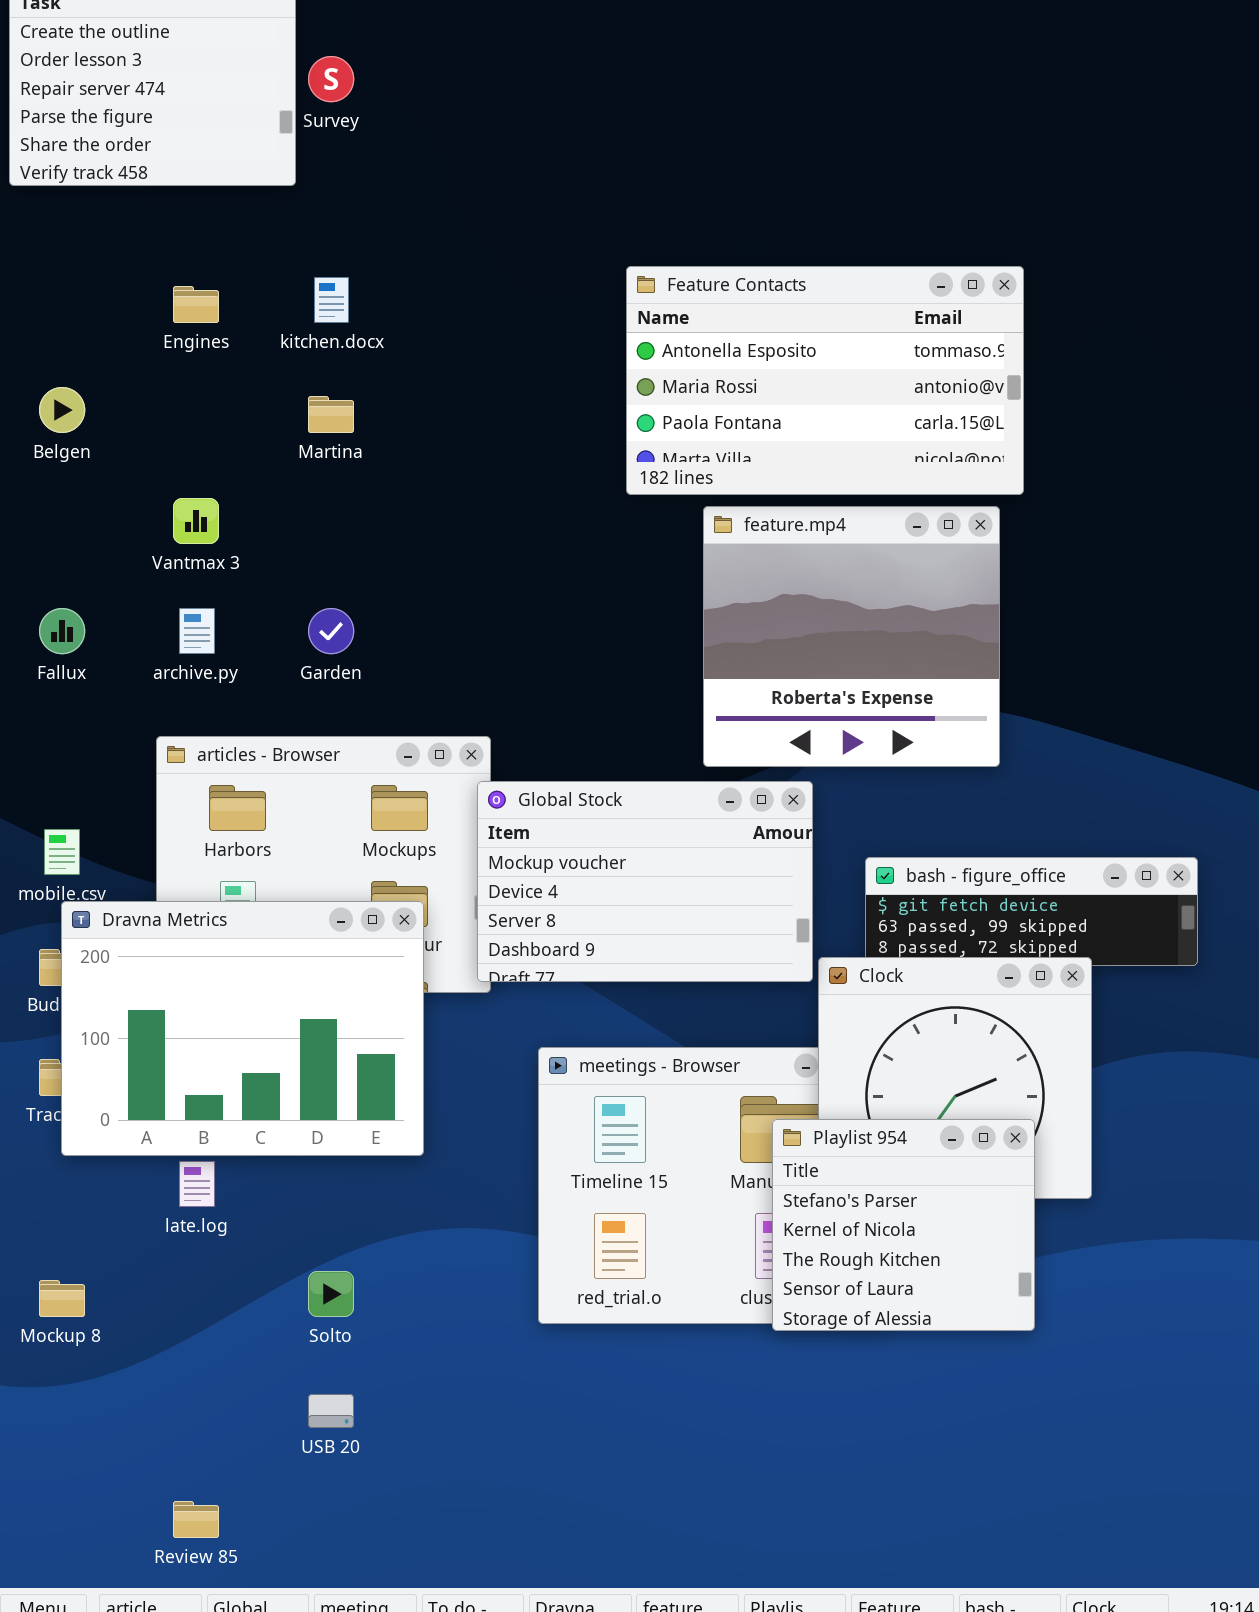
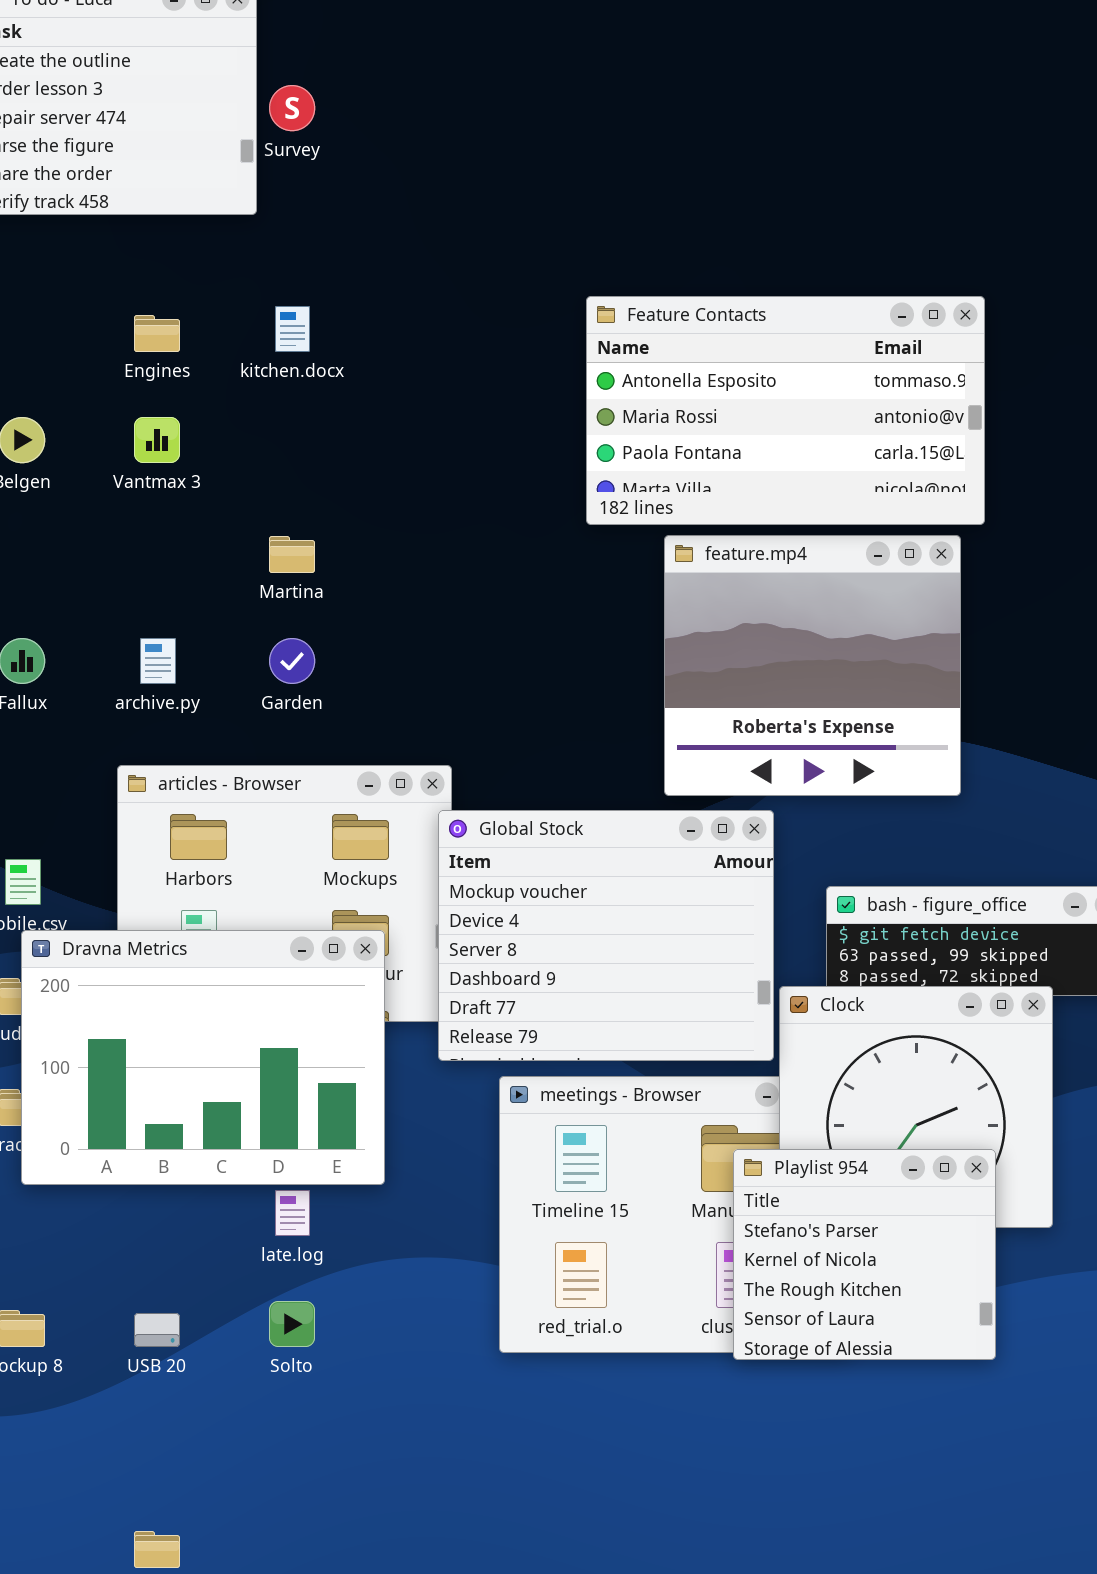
Martina: [308,396,354,433] -> [269,536,315,573], moved
Vantmax 3: [173,498,219,544] -> [134,417,180,463], moved
Global Stock: [477,781,813,982] -> [438,810,774,1061], resized
late.log: [179,1161,215,1207] -> [275,1190,310,1236], moved
USB 20: [308,1394,354,1428] -> [134,1313,180,1347], moved

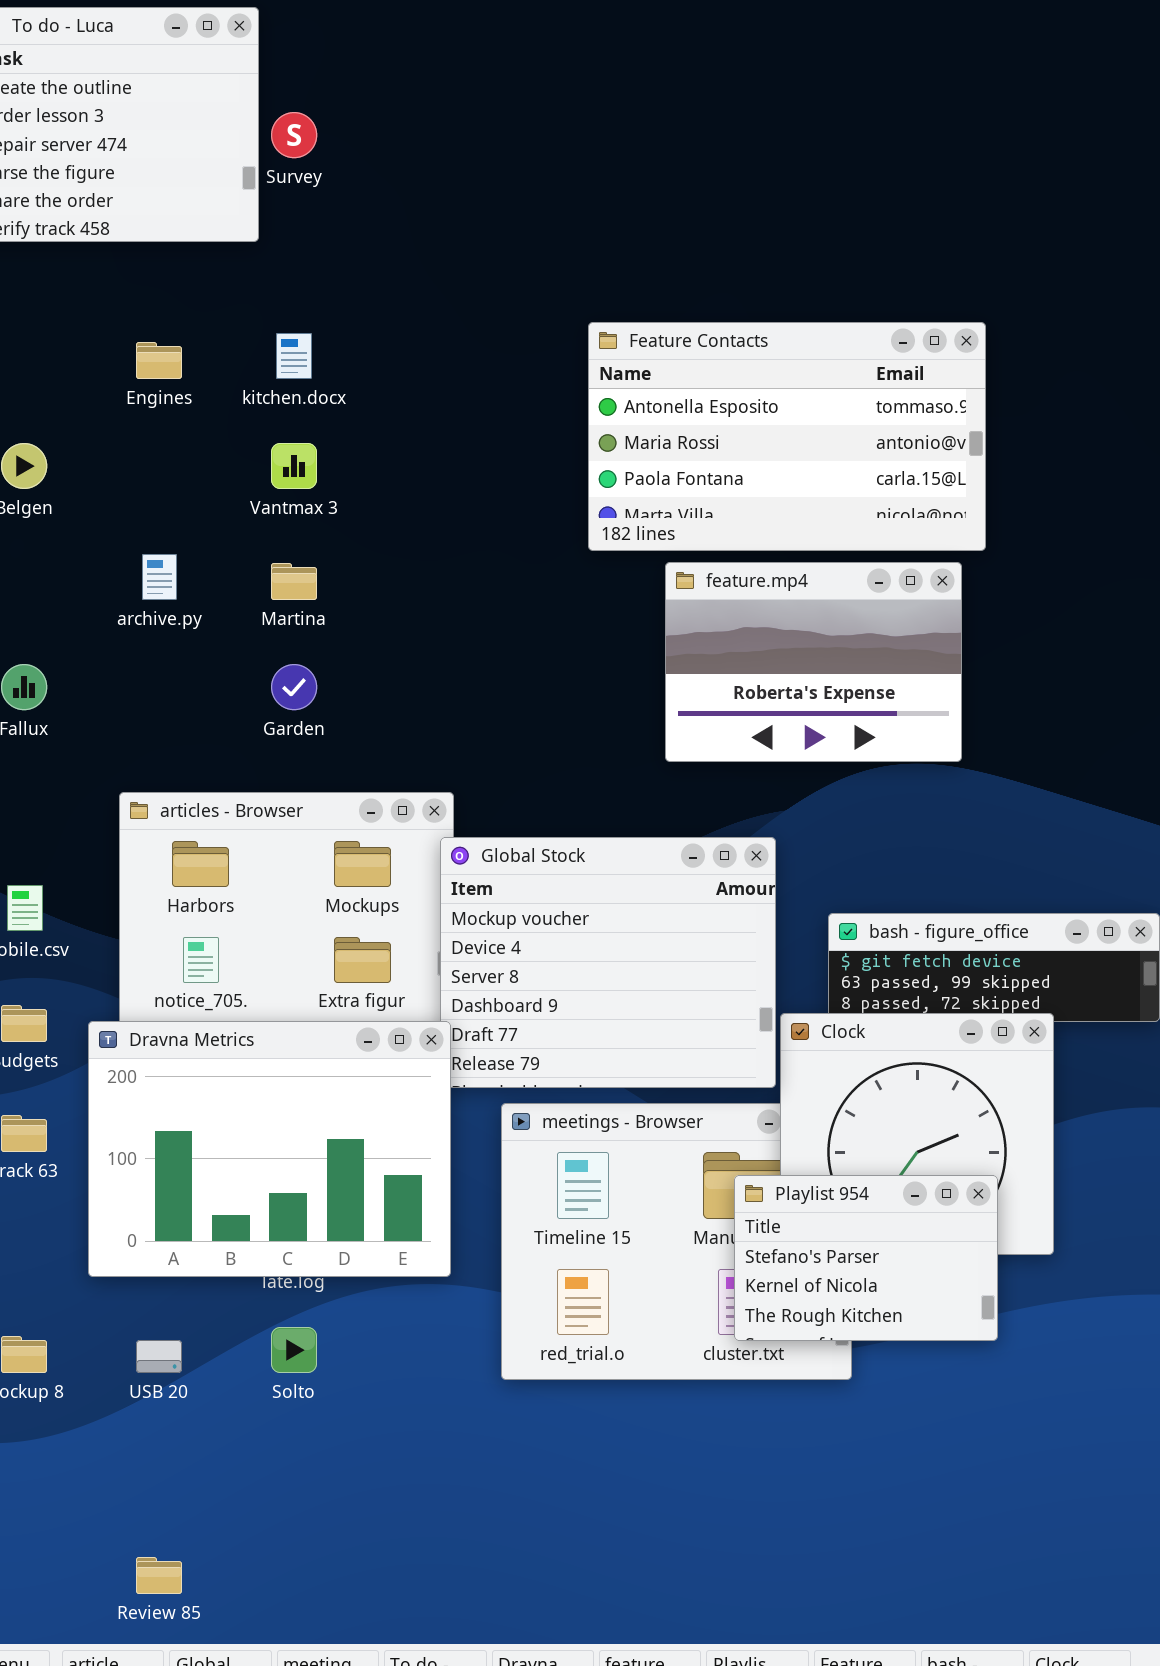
Vantmax 3: [134,417,180,463] -> [271,443,317,489], moved
feature.mp4: [664,535,961,796] -> [665,562,962,762], resized
archive.py: [140,638,176,684] -> [142,554,177,600], moved
Dravna Metrics: [21,930,385,1185] -> [88,1021,451,1277], moved
Playlist 954: [733,1149,996,1360] -> [734,1175,998,1341], resized

